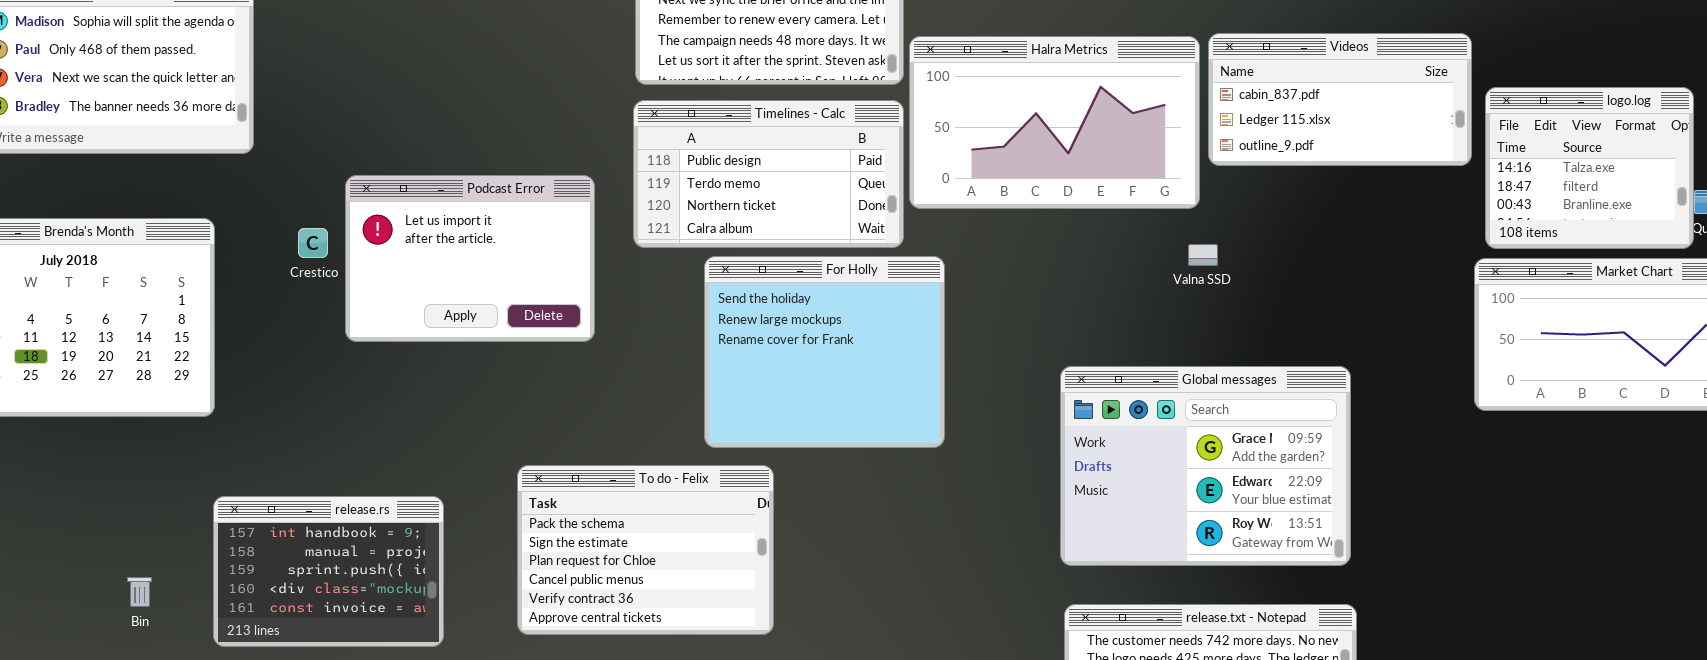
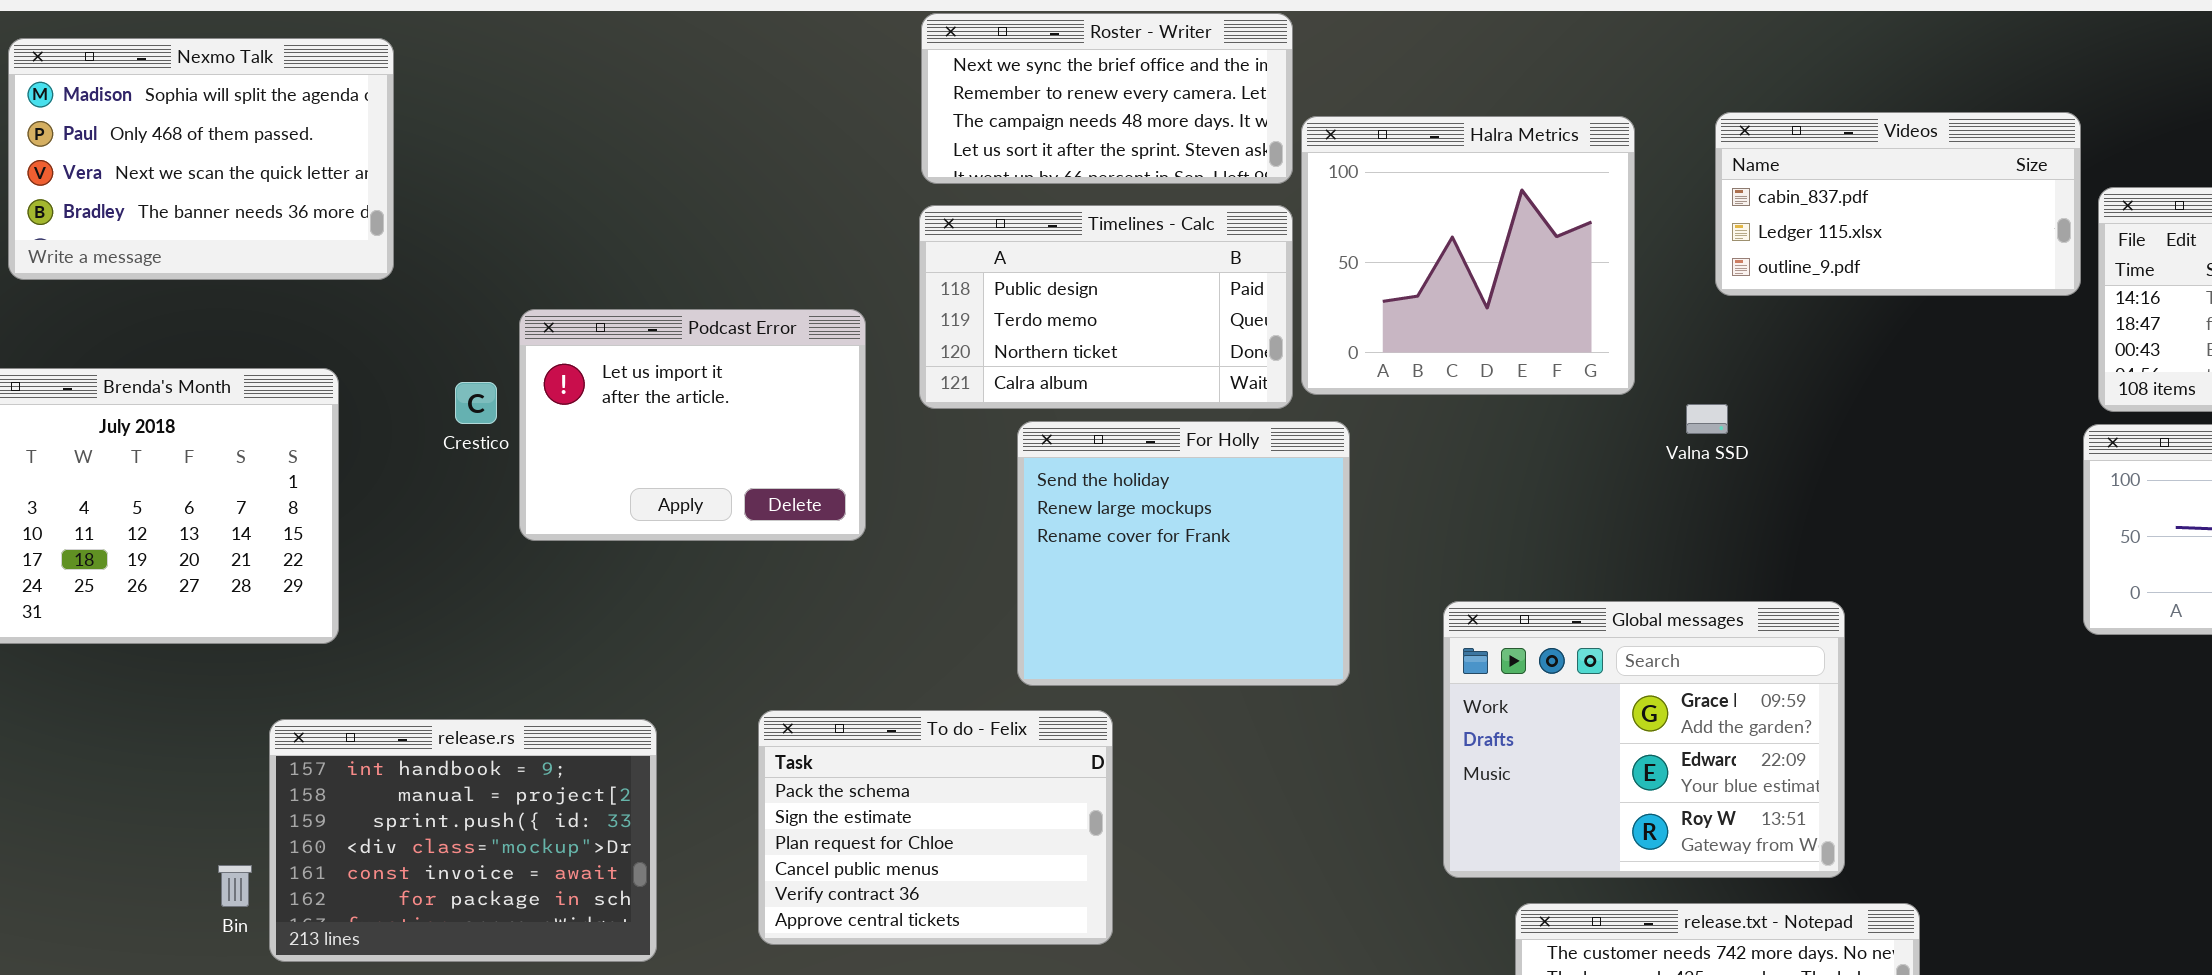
Halra Metrics: [909,36,1200,209] -> [1301,116,1635,395], resized
Global messages: [1060,366,1351,566] -> [1443,601,1845,878], moved
release.rs: [213,496,444,647] -> [269,719,657,962], resized

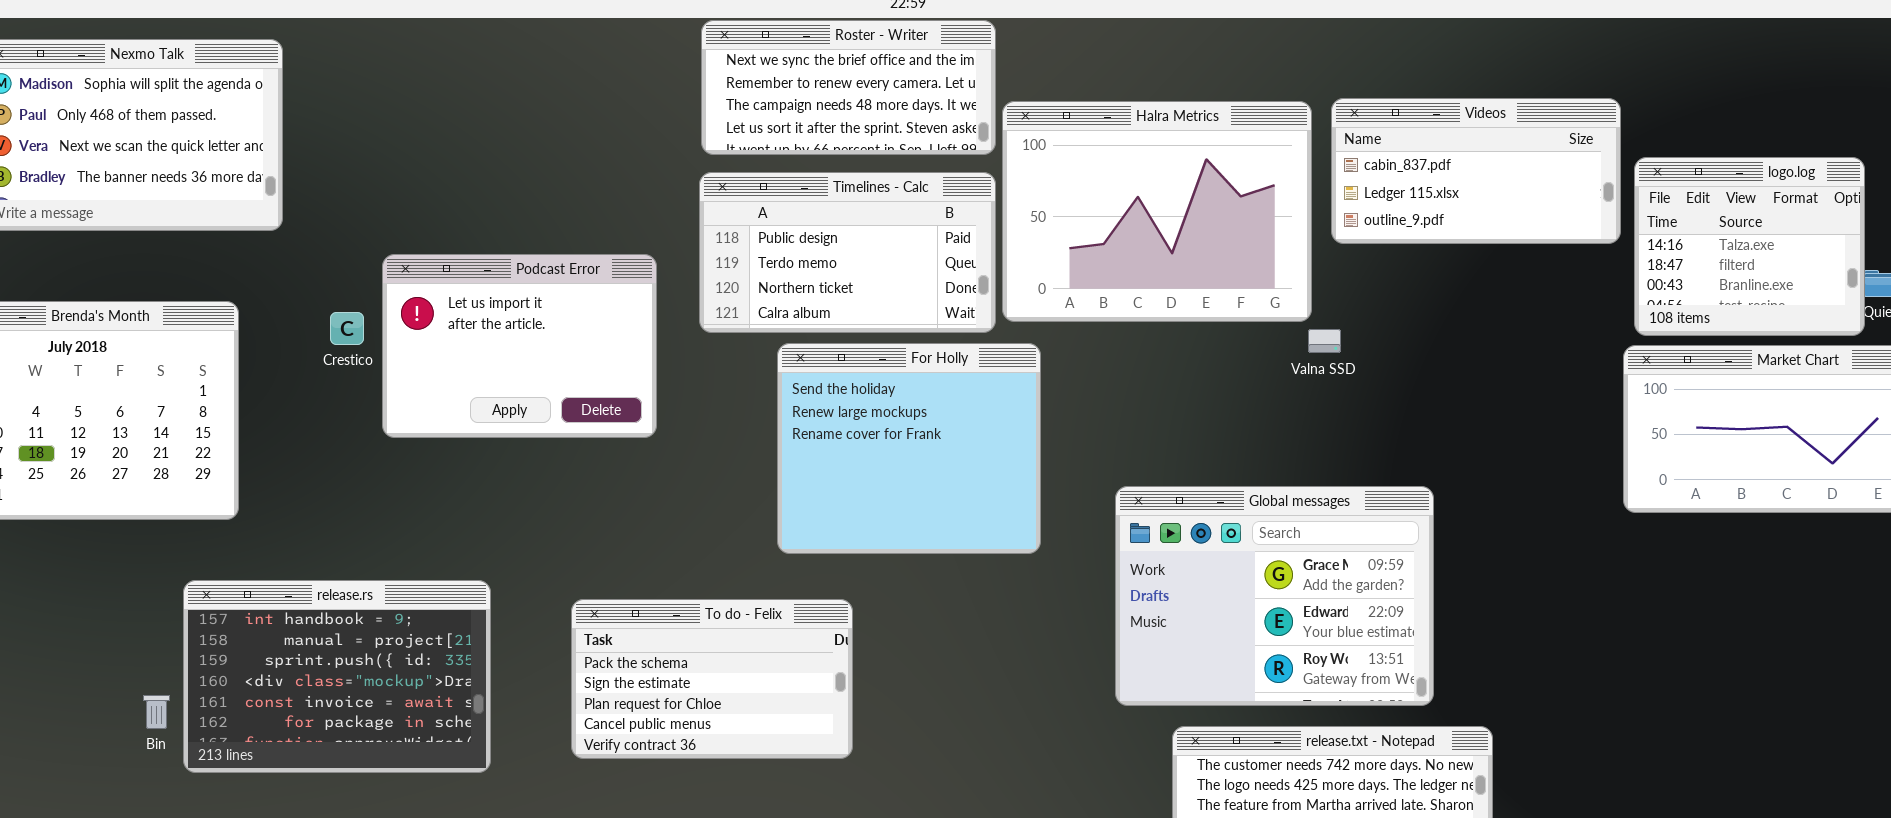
Halra Metrics: [1301,116,1635,395] -> [1002,101,1312,322], resized
To do - Felix: [758,710,1113,945] -> [571,599,853,759], resized

